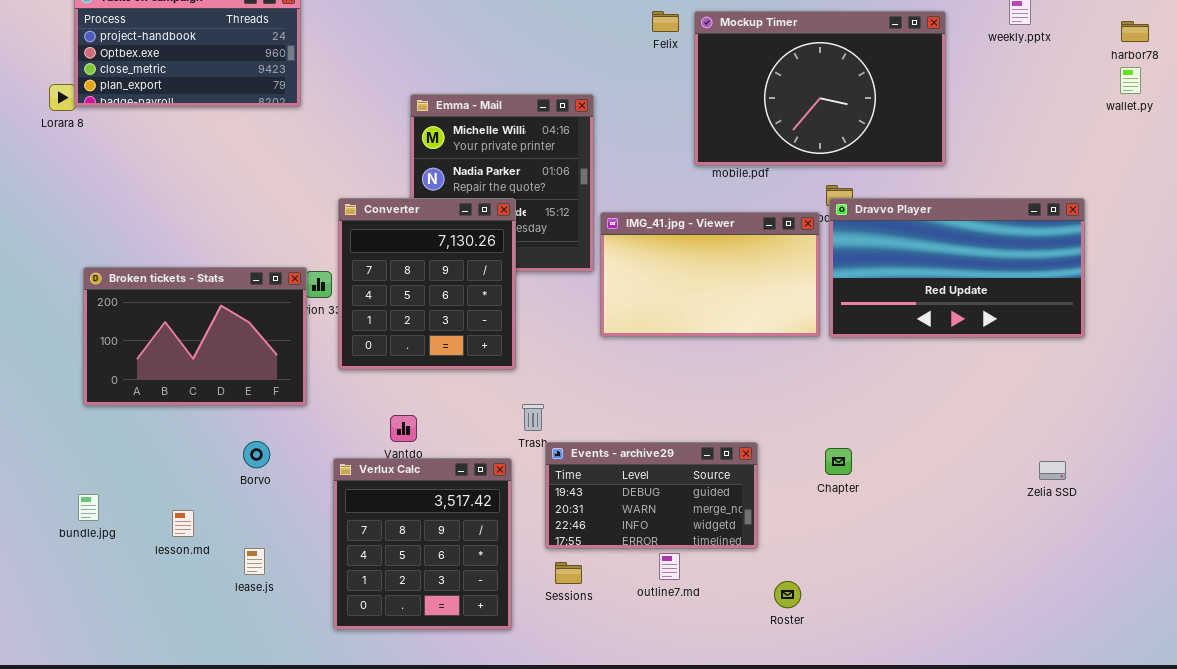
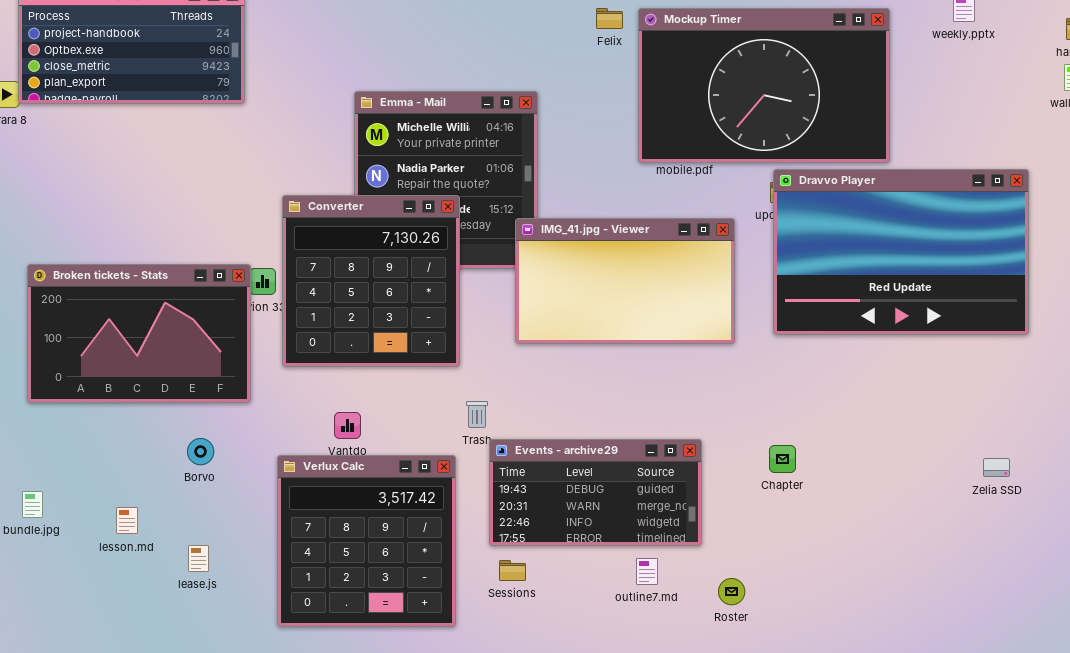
Dravvo Player: [829,198,1085,338] -> [773,169,1029,335], resized
IMG_41.jpg - Viewer: [600,212,820,337] -> [515,218,735,344], moved
outline7.md: [659,553,680,580] -> [636,558,658,585], moved

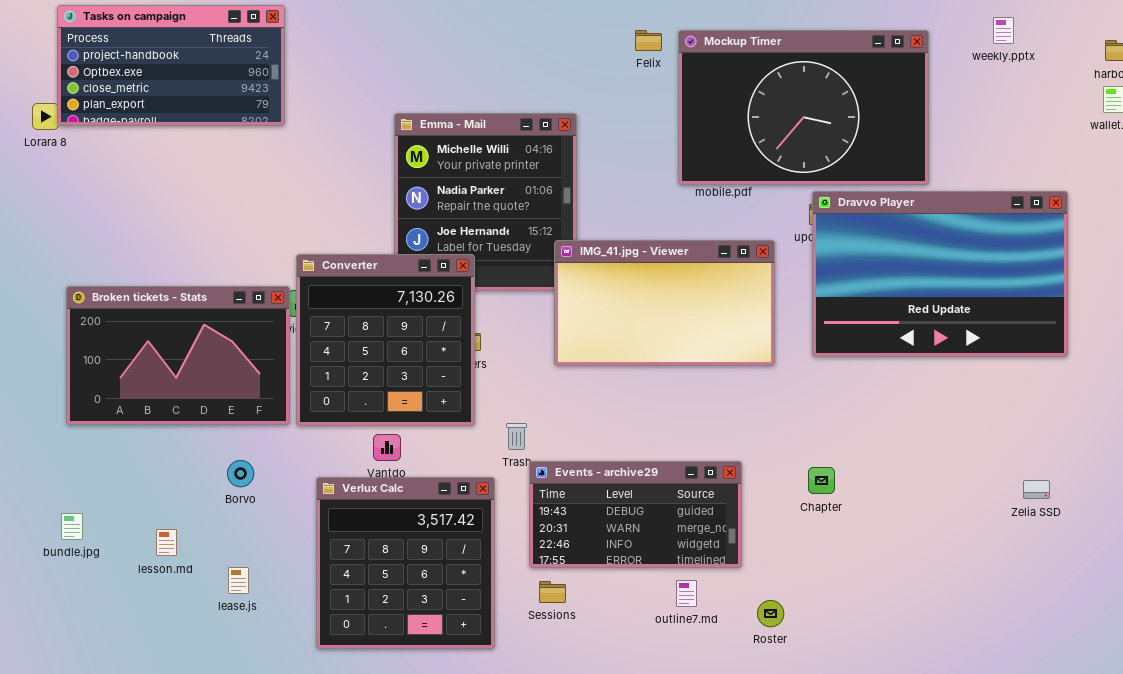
Converter: [282,195,460,367] -> [296,254,475,426], moved

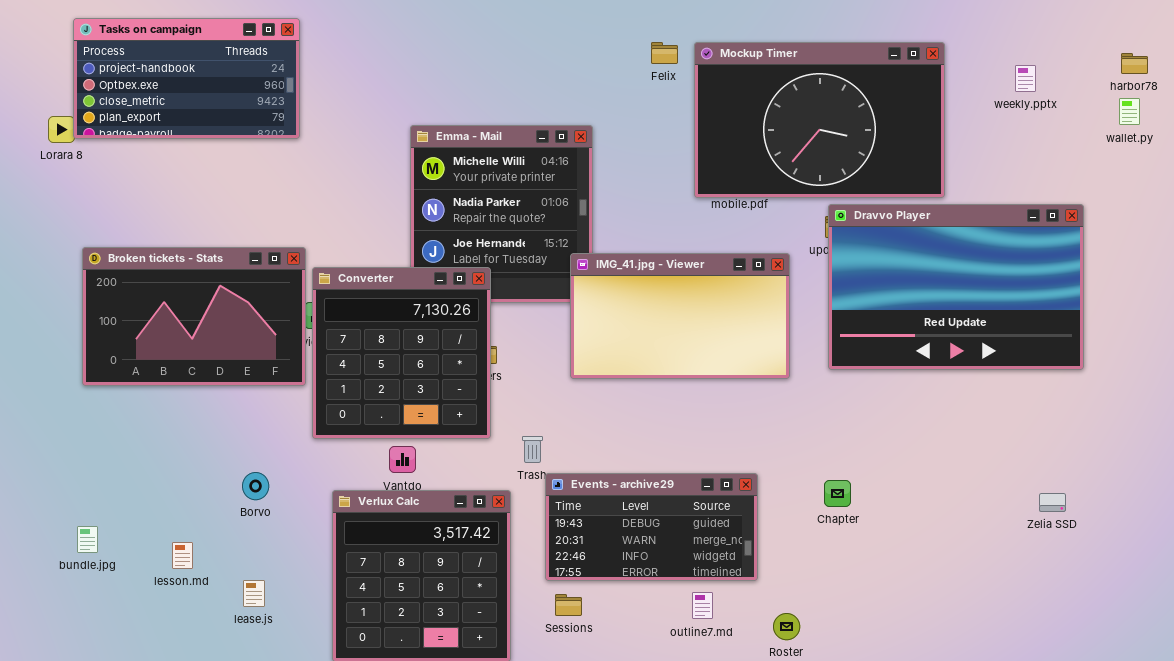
weekly.pptx: [993,17,1014,44] -> [1015,65,1036,92], moved
Broken tickets - Stats: [66,286,290,425] -> [82,247,306,386], moved

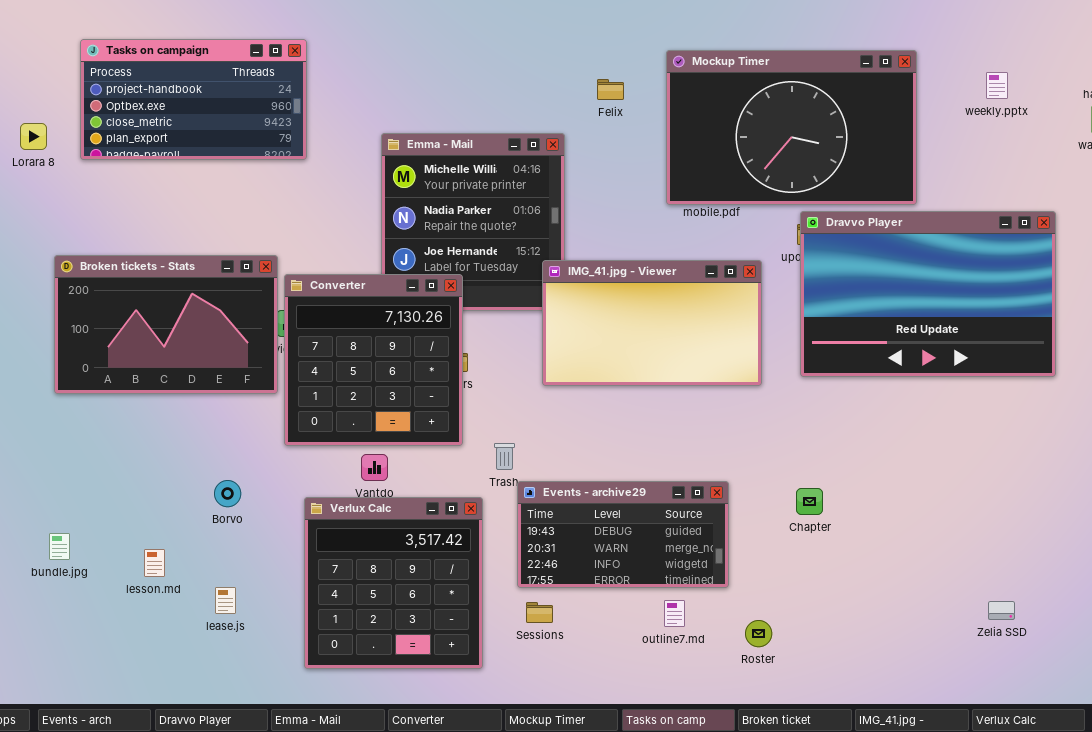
Tasks on campaign: [73,18,300,139] -> [80,39,307,160], moved
Felix: [651,42,678,64] -> [597,79,624,100], moved
Zelia SSD: [1039,493,1066,512] -> [988,601,1015,620], moved

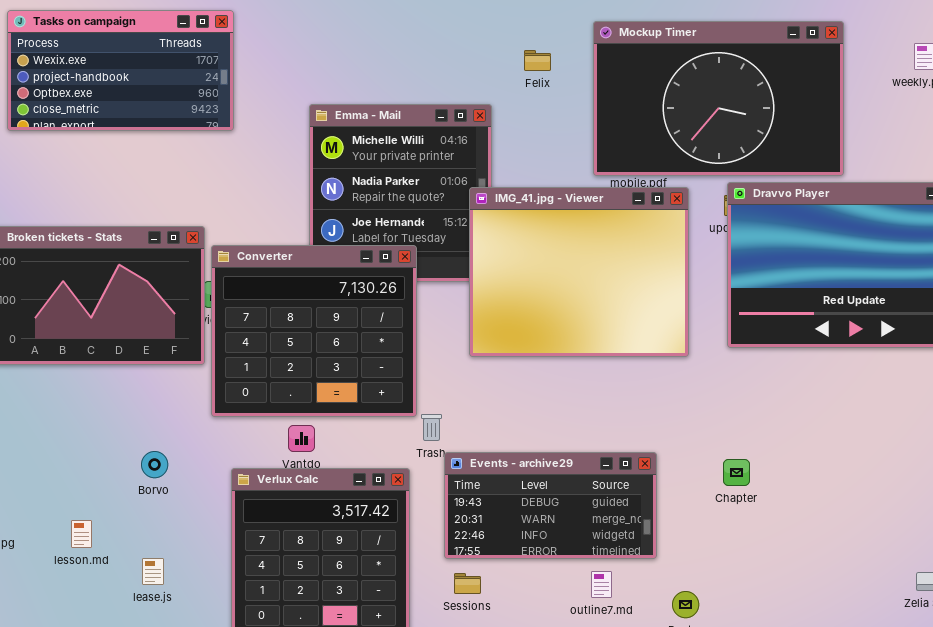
Tasks on campaign: [80,39,307,160] -> [7,10,234,131], scrolled up 1 row
IMG_41.jpg - Viewer: [542,260,762,386] -> [469,187,689,357], resized
Converter: [284,274,463,446] -> [211,245,417,417], resized

